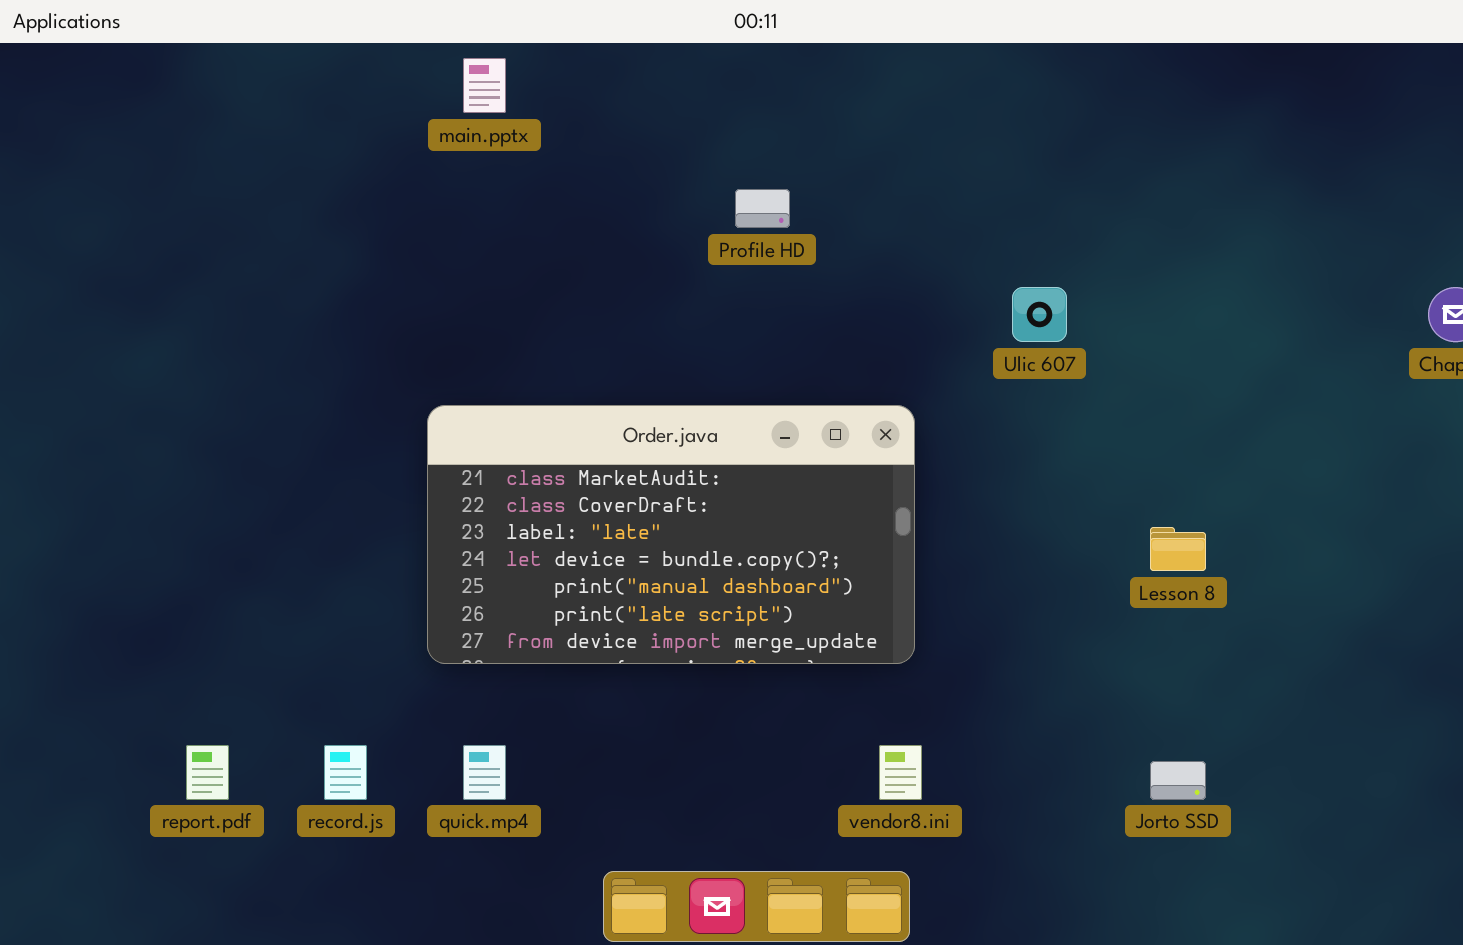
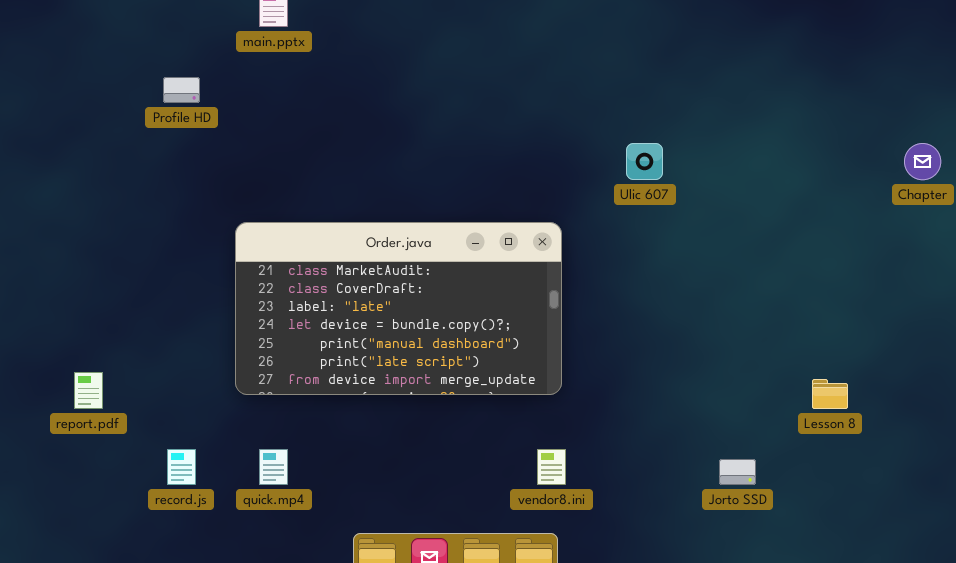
Profile HD: [735,189,790,228] -> [163,77,200,103], moved
Lesson 8: [1150,527,1206,571] -> [812,379,848,409], moved
report.pdf: [186,745,229,800] -> [74,372,103,409], moved

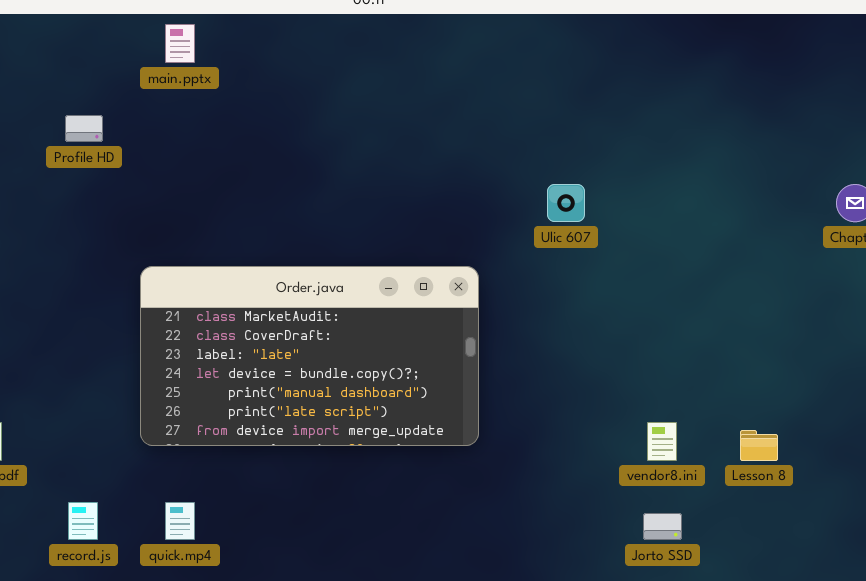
vendor8.ini: [537,449,566,485] -> [647,422,677,461], moved

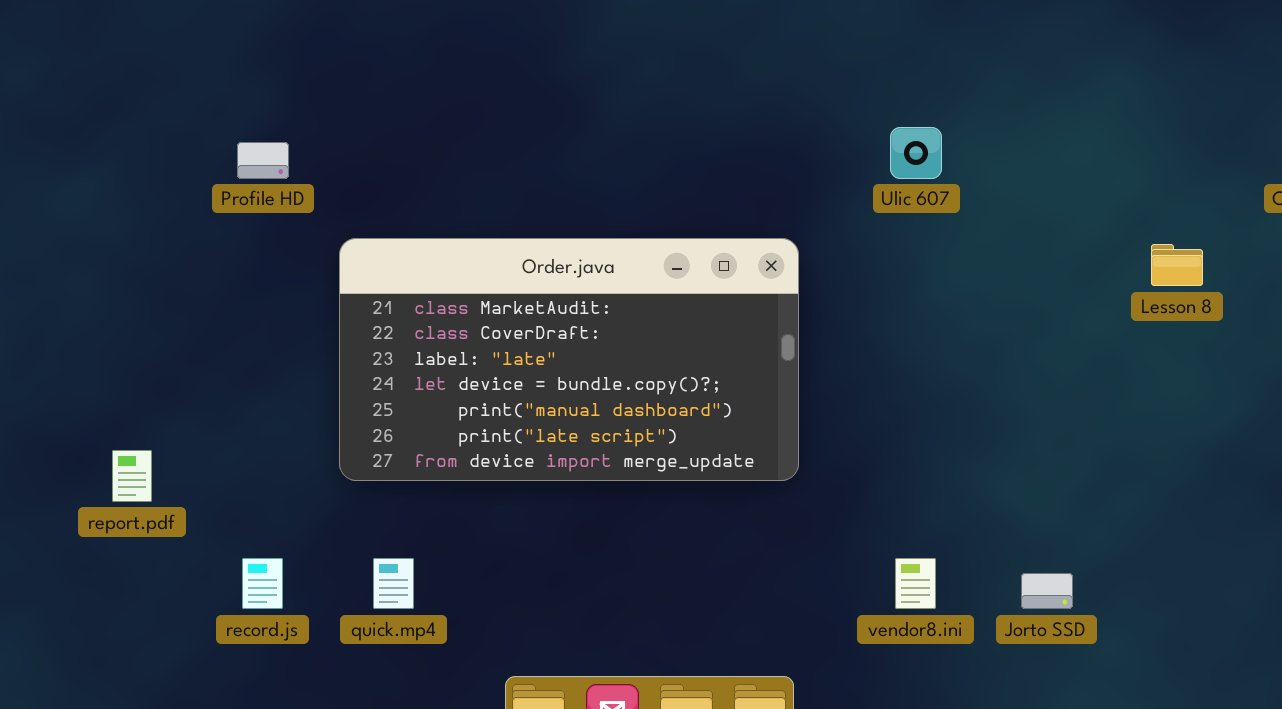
Profile HD: [65,115,103,142] -> [237,142,289,179], moved
vendor8.ini: [647,422,677,461] -> [895,558,936,609], moved
Lesson 8: [740,430,778,461] -> [1151,244,1203,286], moved

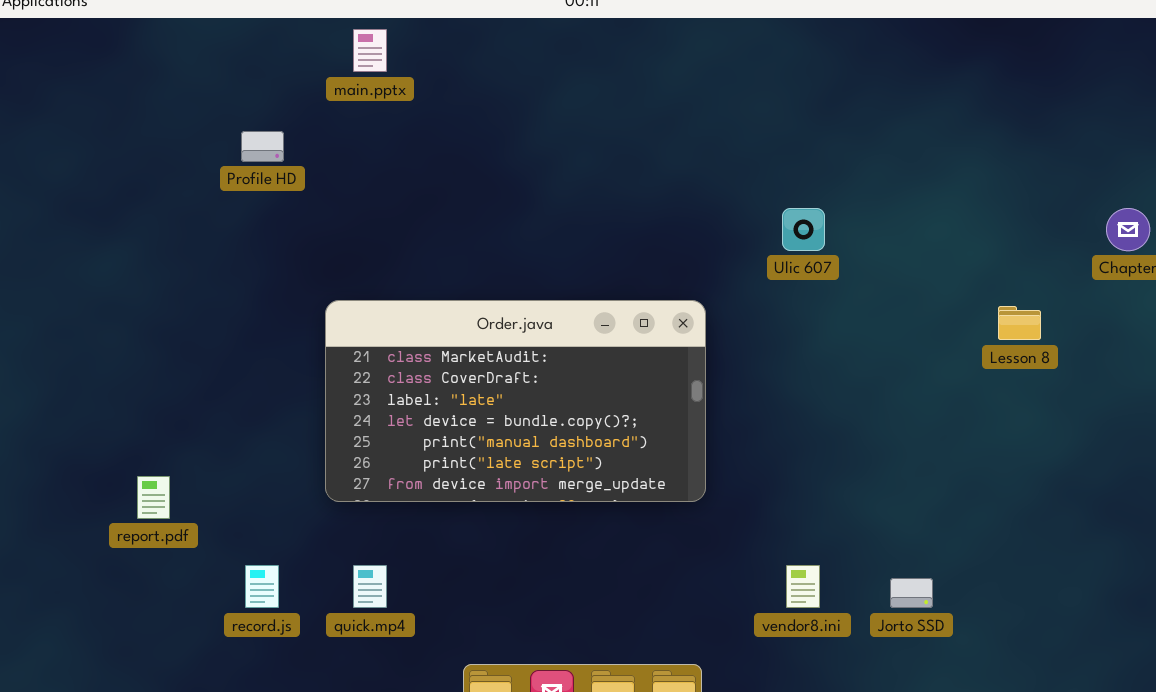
Profile HD: [237,142,289,179] -> [241,131,284,162], moved

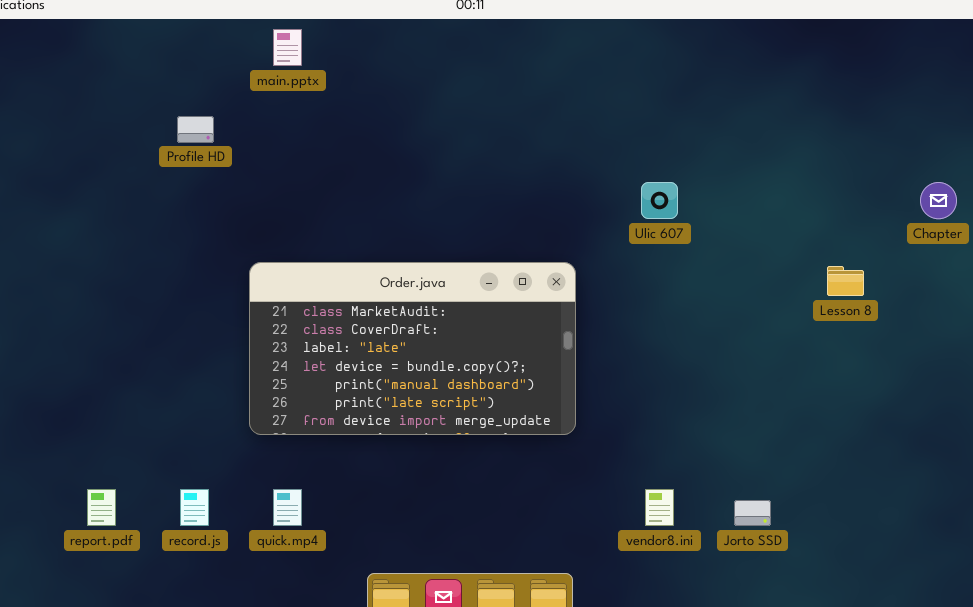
report.pdf: [137,476,170,519] -> [87,489,116,526], moved

